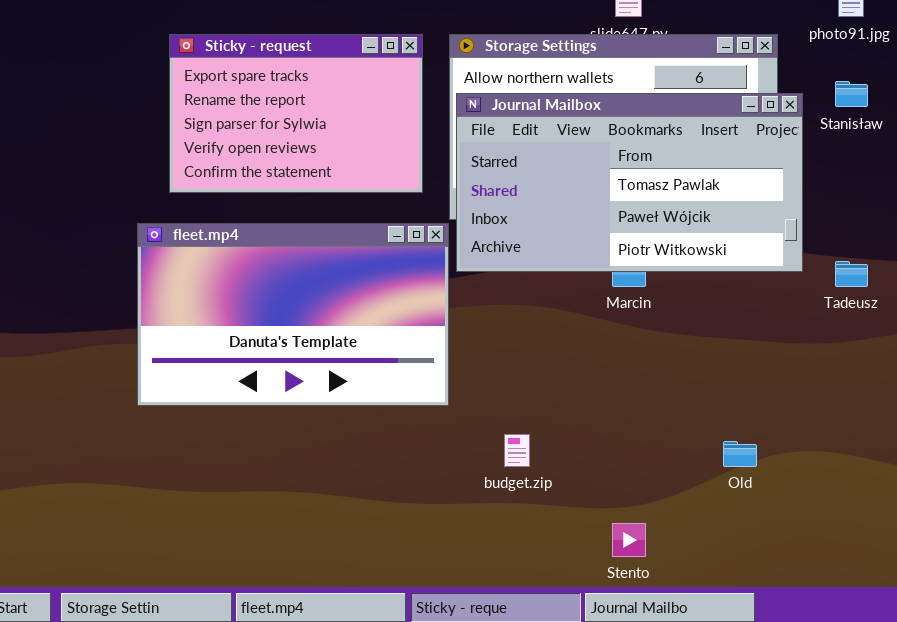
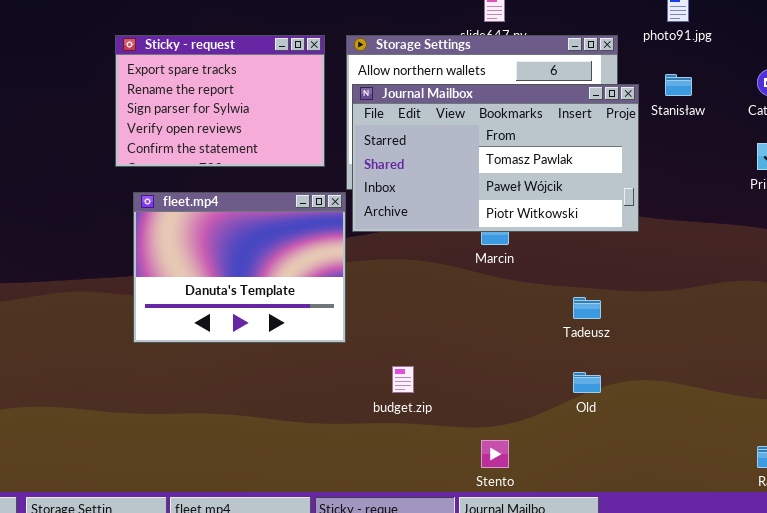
fleet.mp4: [137,223,449,406] -> [133,192,346,343], resized
Tadeusz: [835,261,868,287] -> [573,297,601,319], moved

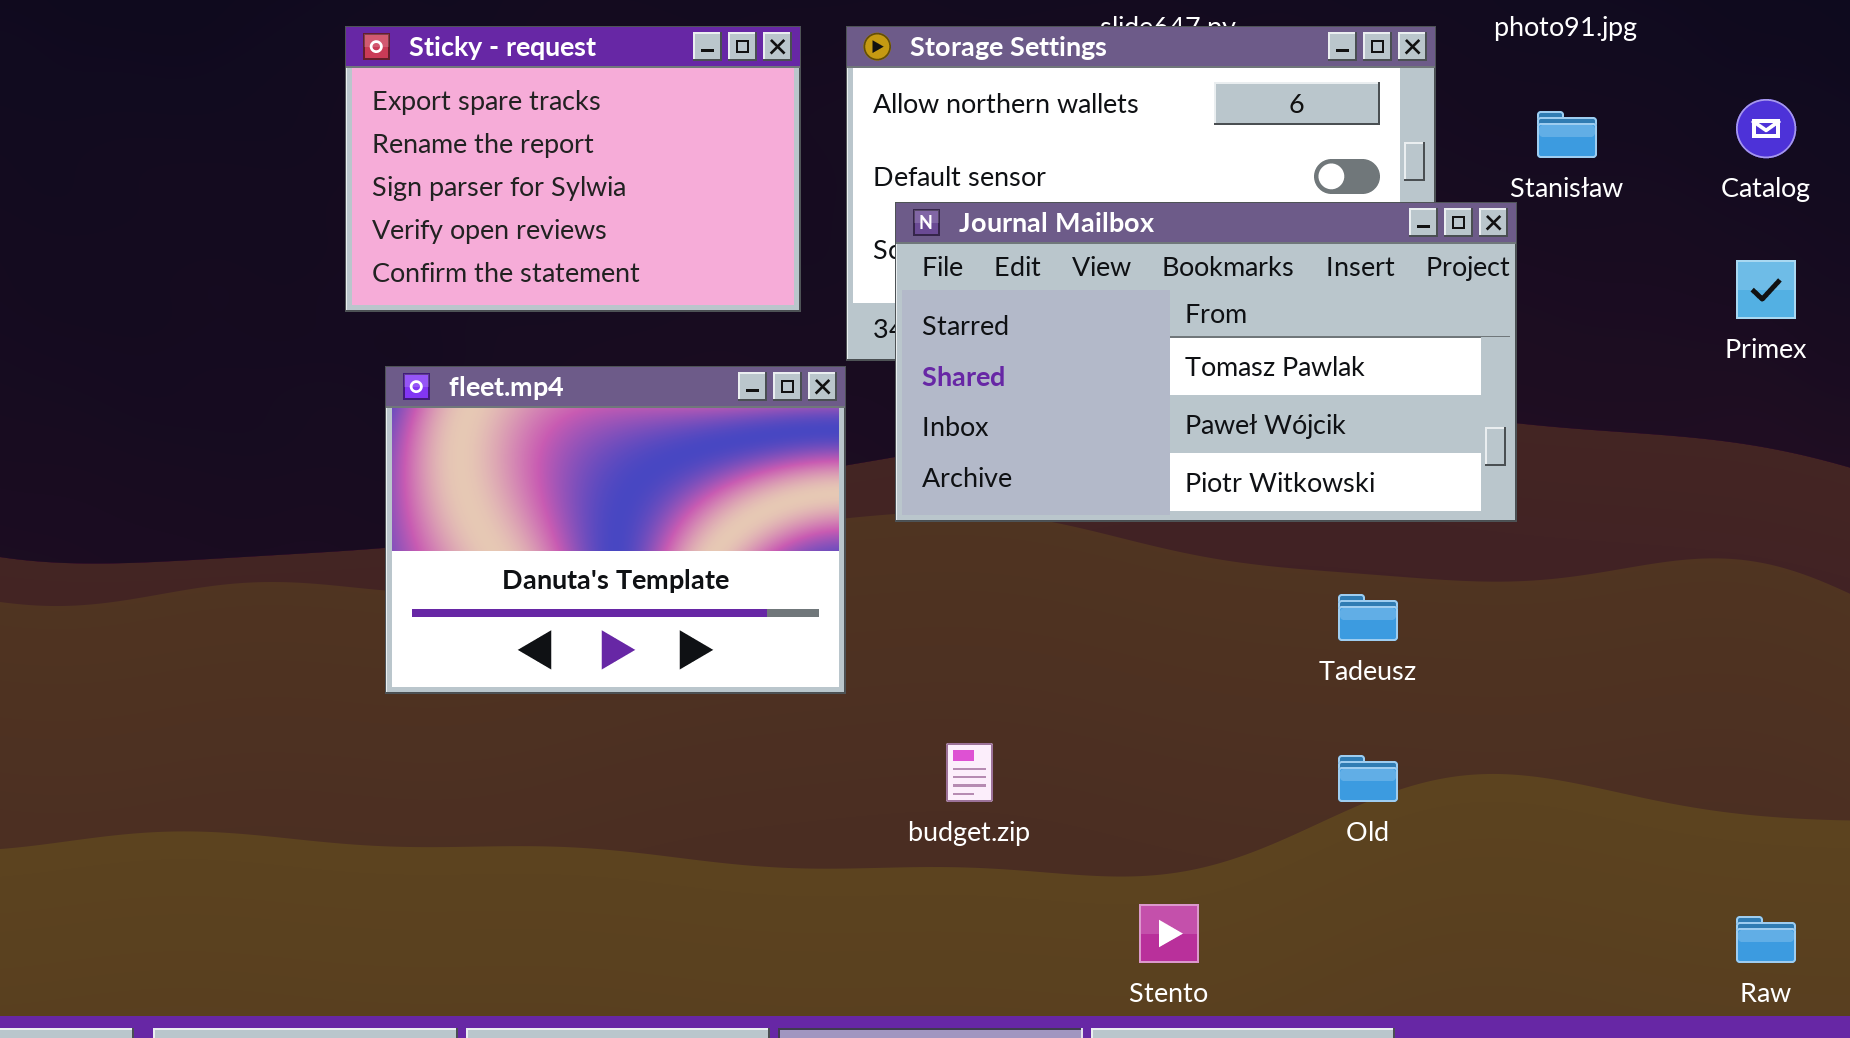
Journal Mailbox: [352,84,639,232] -> [895,202,1517,522], moved

